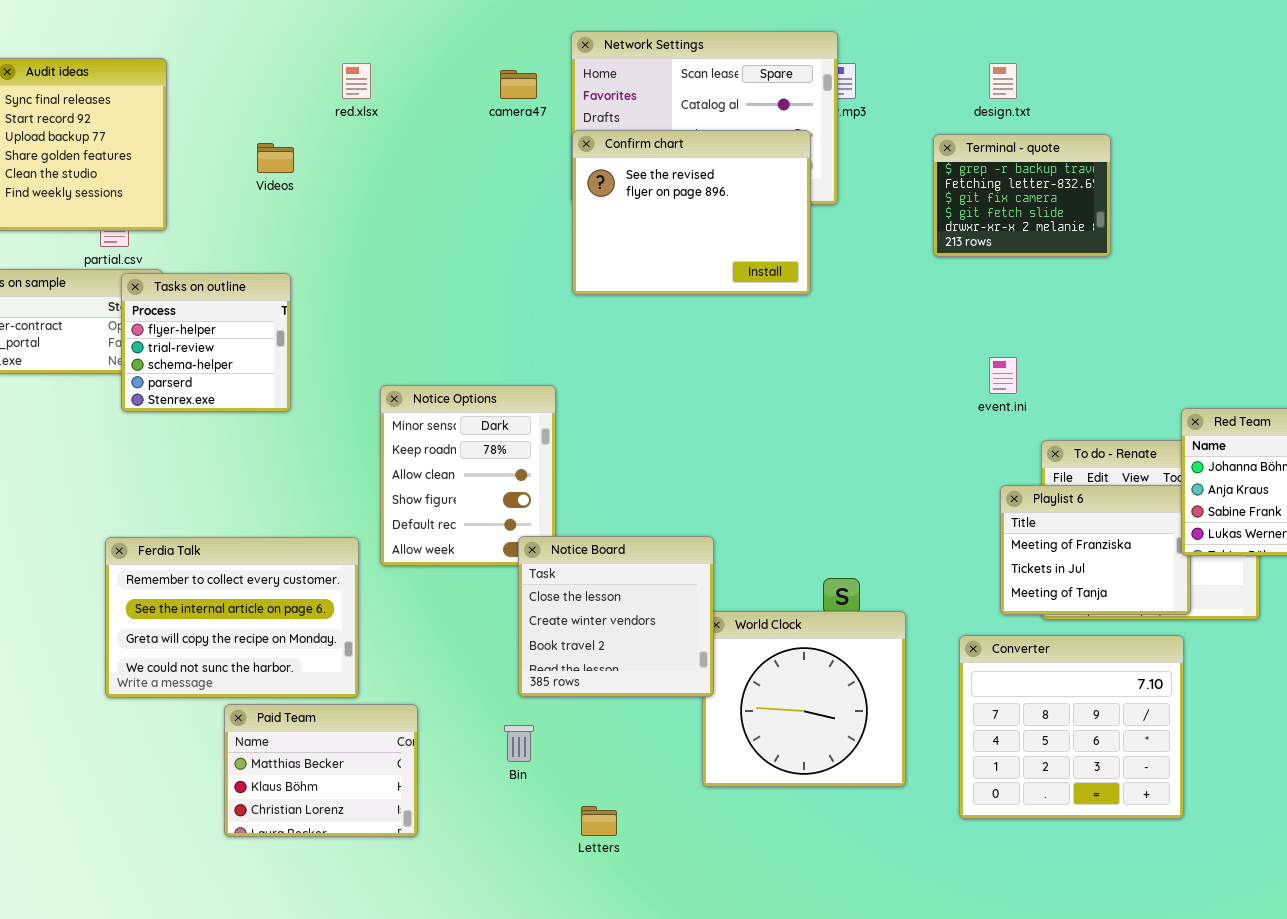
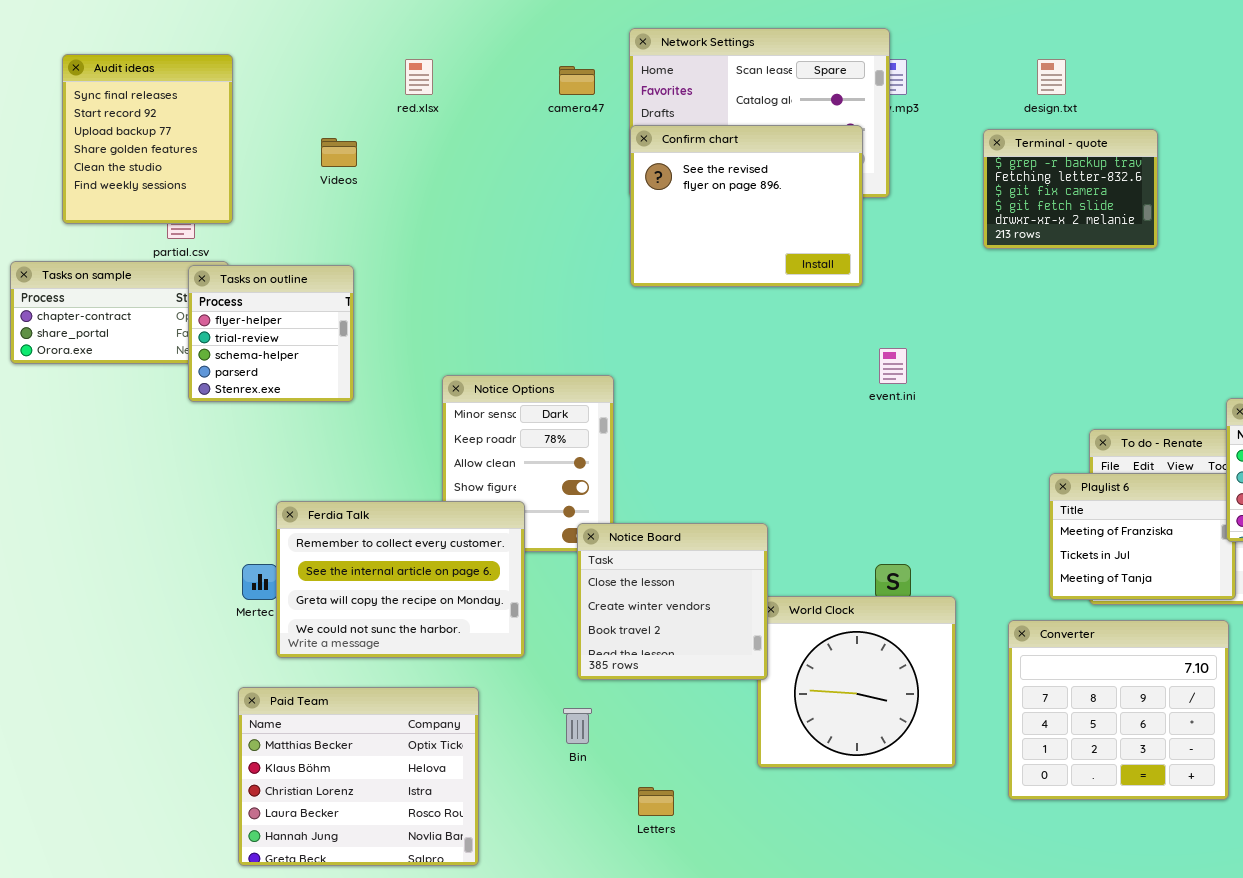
event.ini: [989,357,1017,394] -> [879,348,907,384], moved
Ferdia Talk: [105,537,359,698] -> [276,501,525,658], moved
Paid Team: [224,704,418,837] -> [238,687,479,866], resized

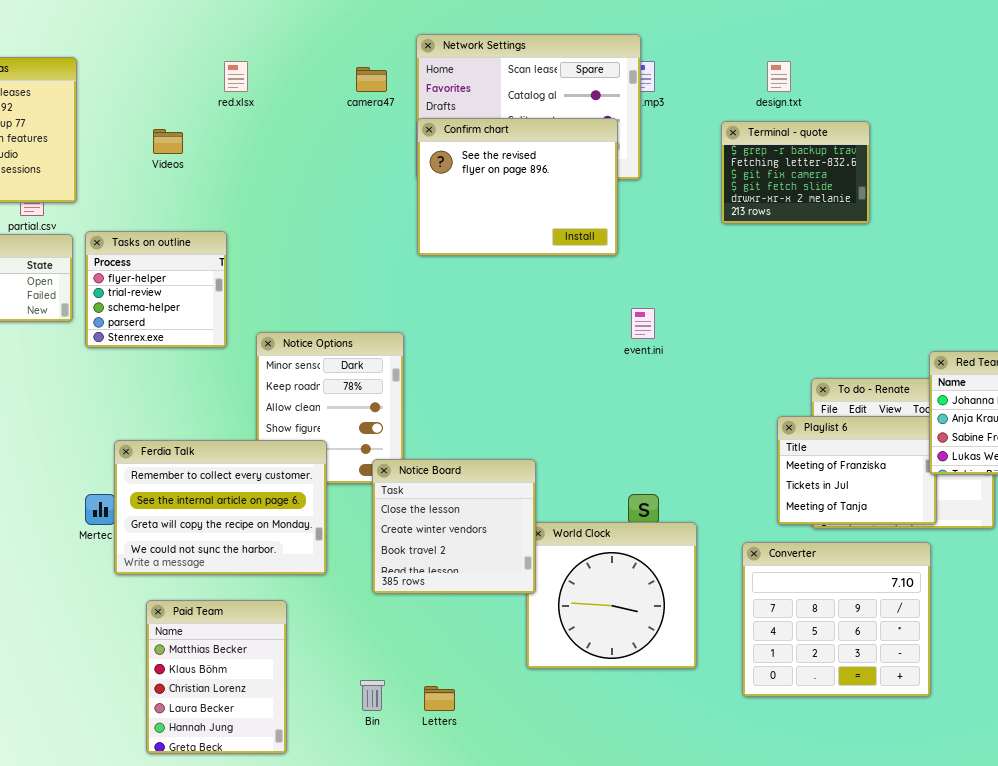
Tasks on outline: [188,265,354,402] -> [85,231,227,348], moved
Paid Team: [238,687,479,866] -> [146,600,287,754], resized
Bin: [563,708,592,744] -> [360,680,385,711], moved

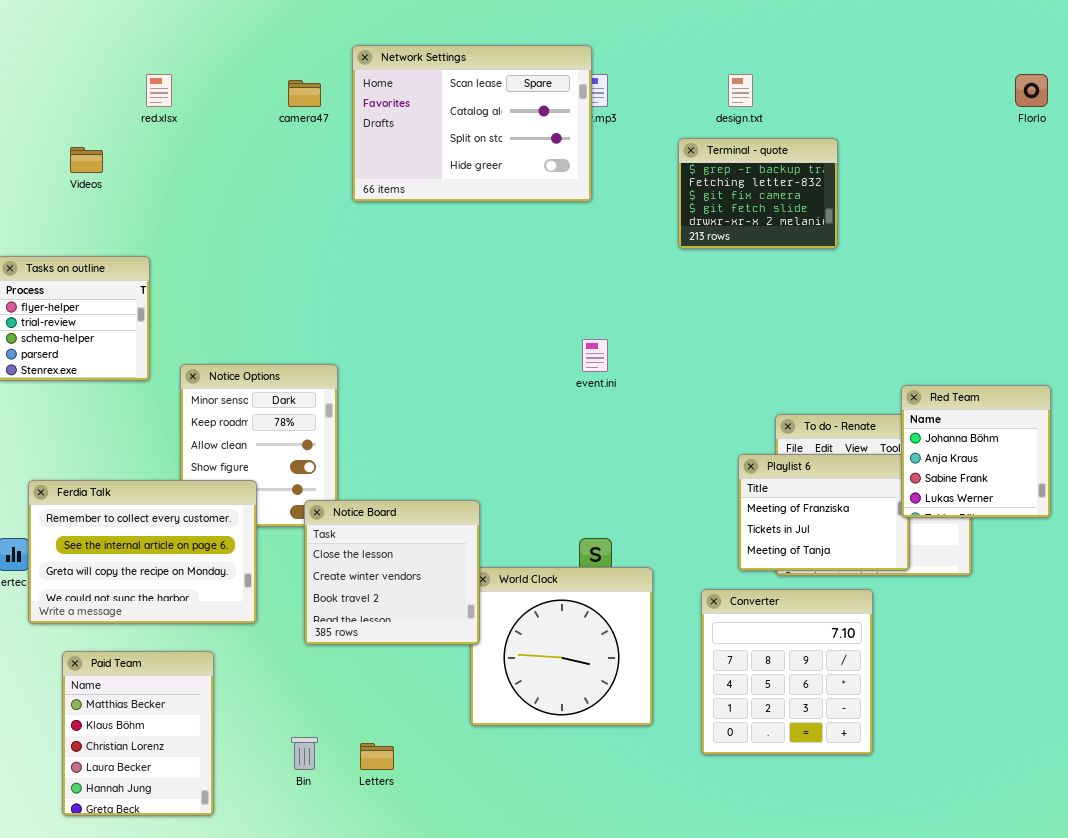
Confirm chart: [417,118,618,256] -> none, closed
Converter: [742,542,931,697] -> [701,589,873,755], resized

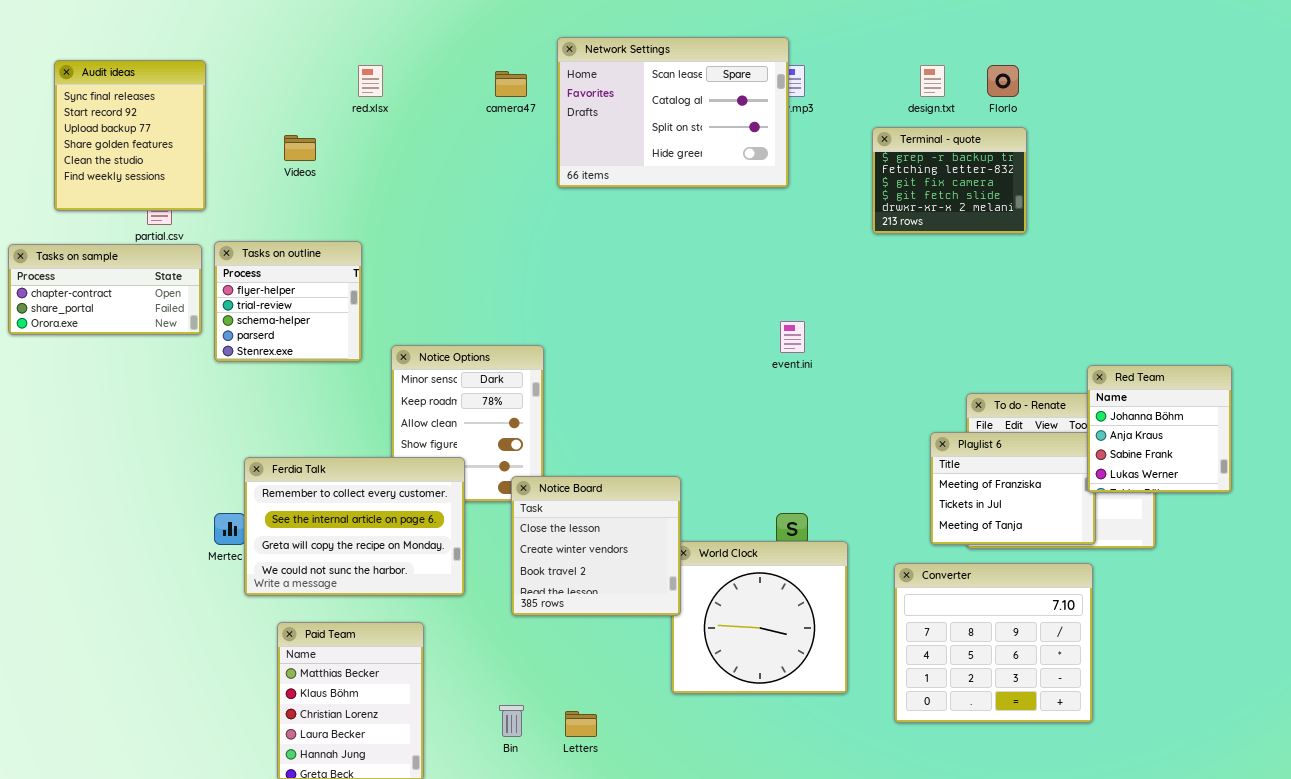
Florlo: [1015,74,1048,107] -> [987,65,1019,97], moved
Converter: [701,589,873,755] -> [894,563,1093,723], resized

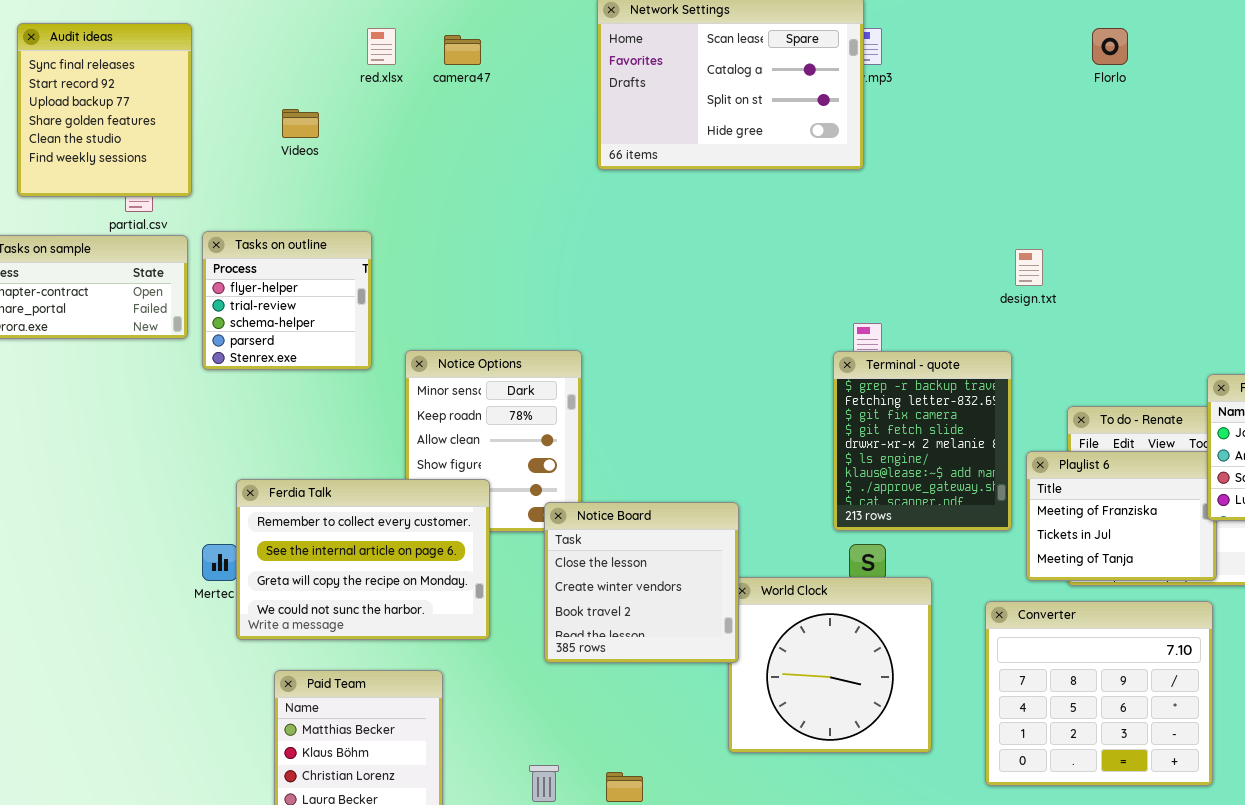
design.txt: [920,65,945,97] -> [1015,249,1043,286], moved
camera47: [495,71,527,97] -> [444,35,481,65], moved
Terminal - quote: [872,127,1027,234] -> [833,351,1012,531], moved, resized

